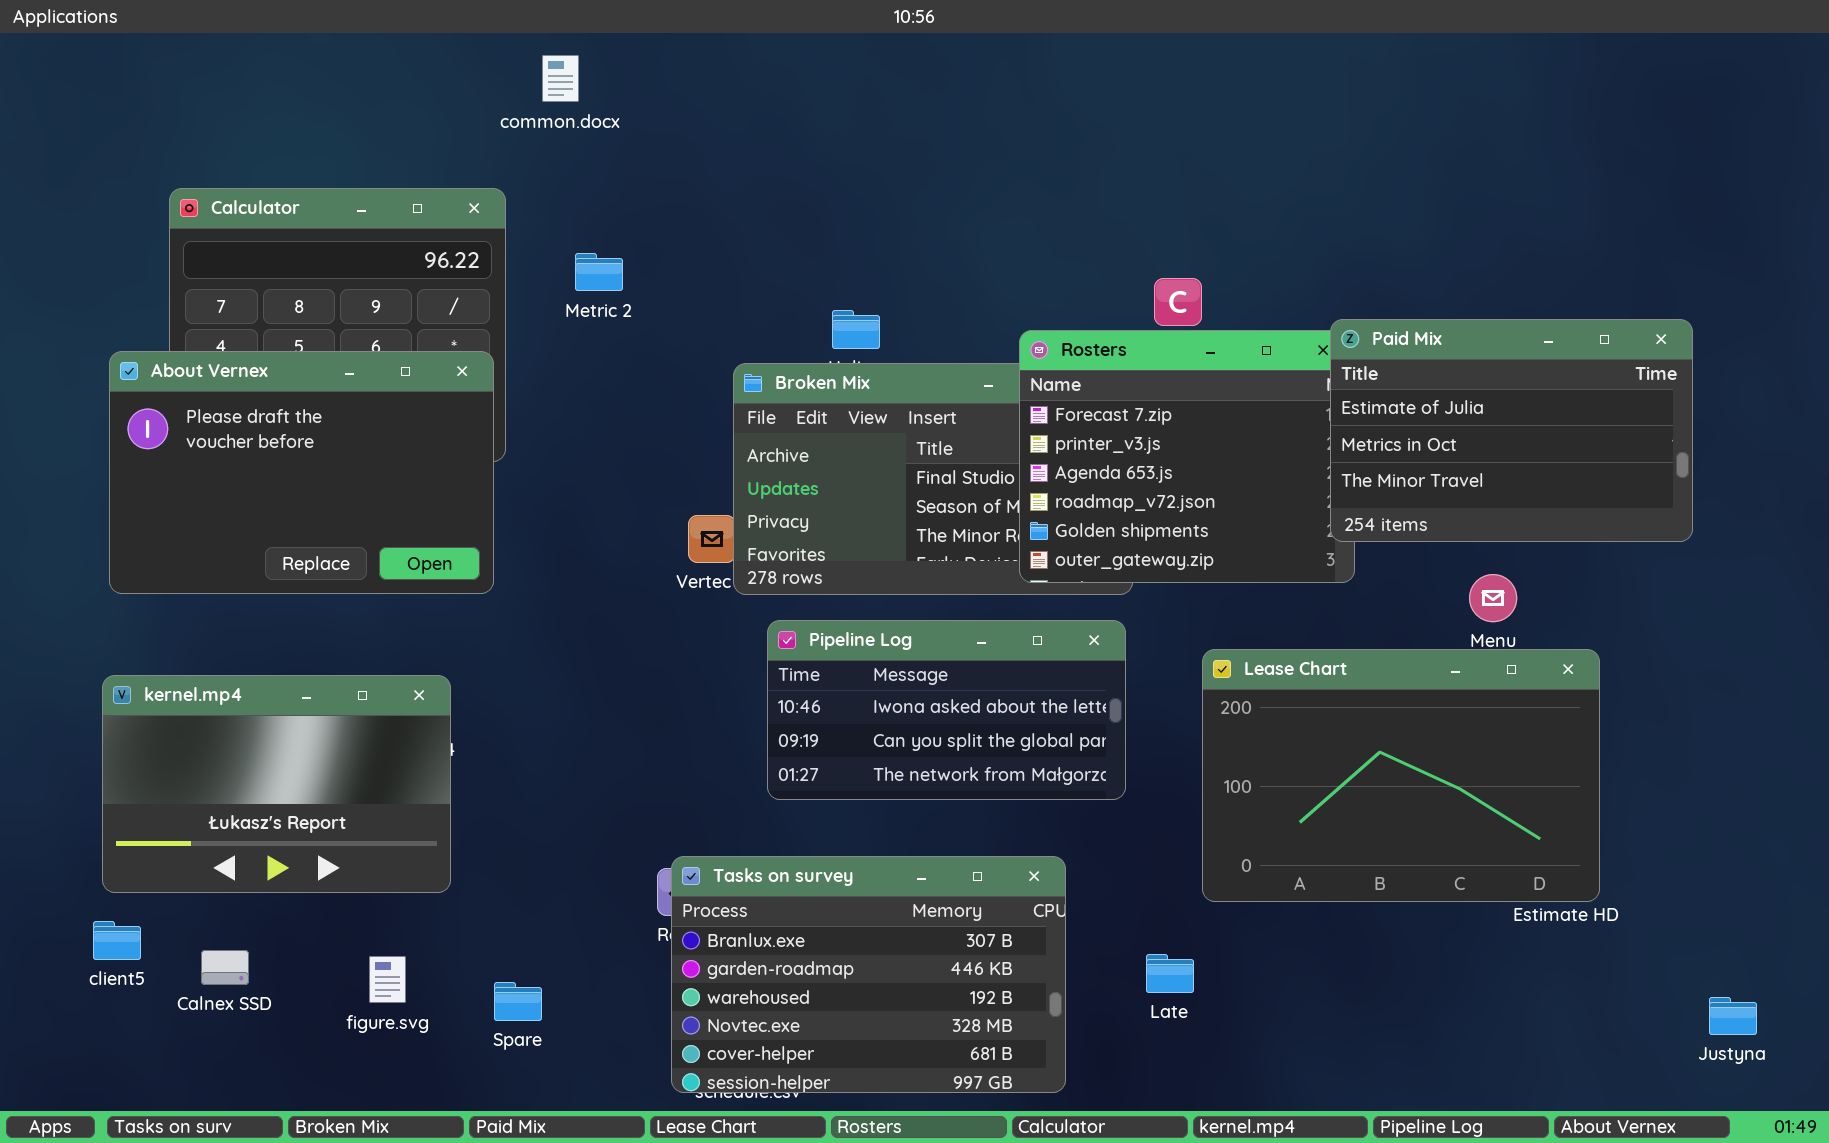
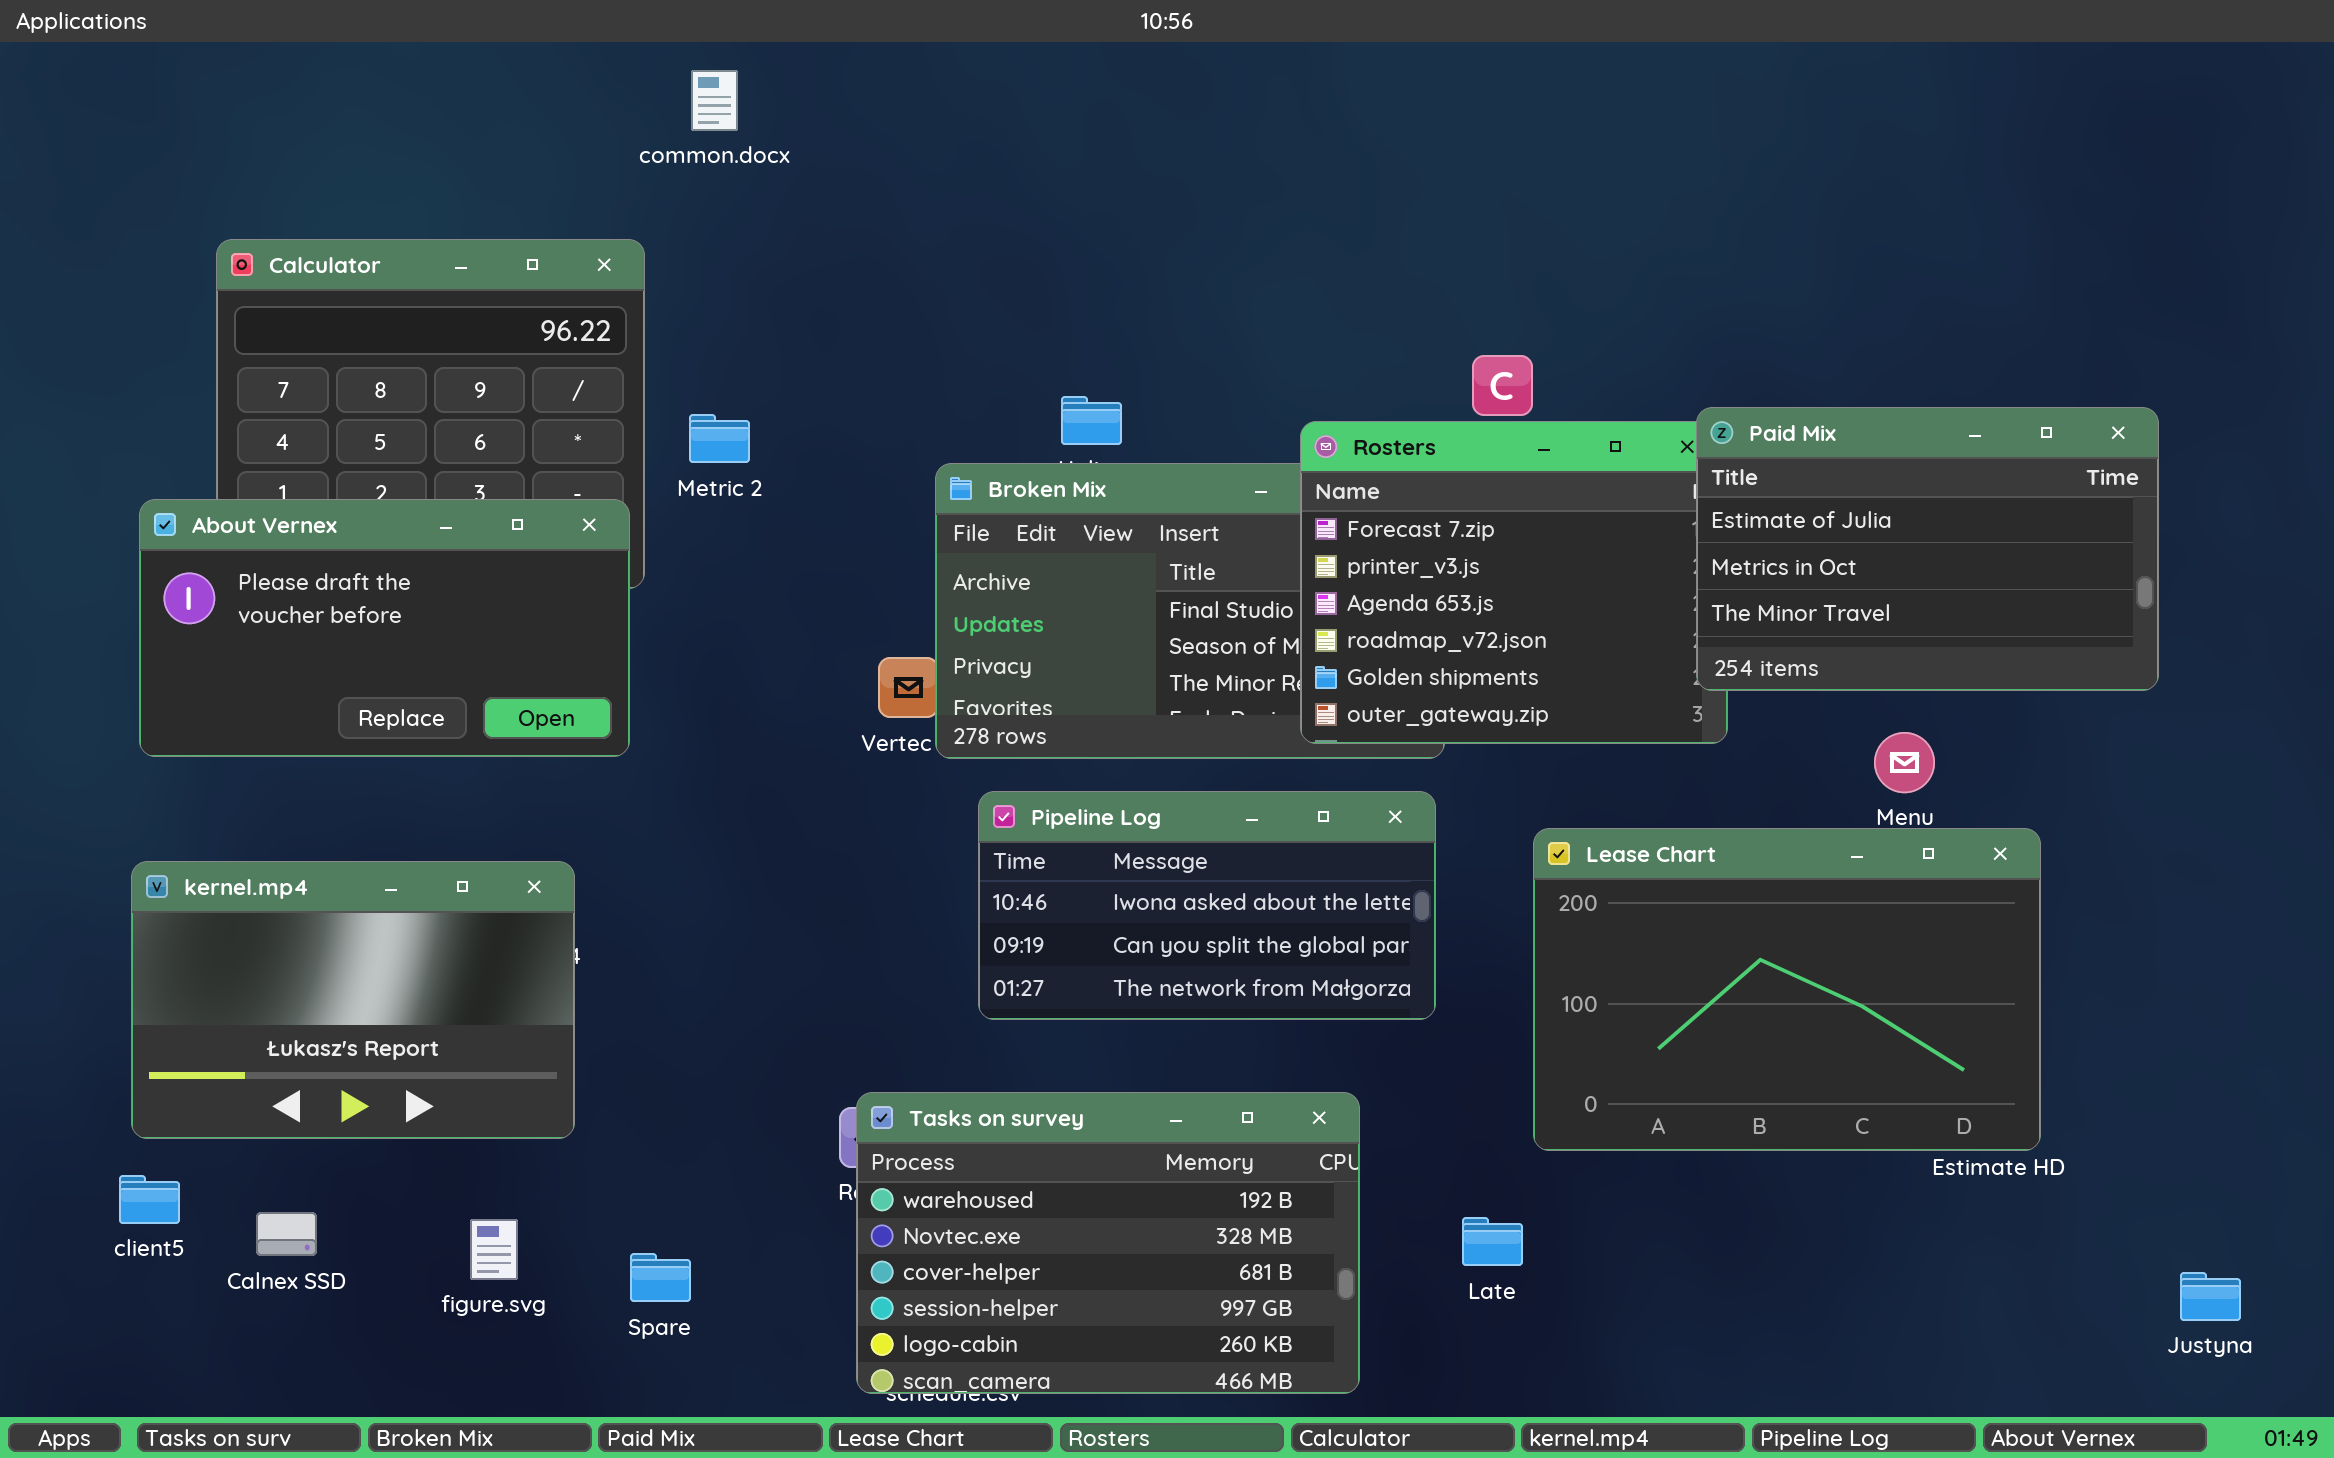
Metric 2: [575,253,623,291] -> [689,414,750,463], moved
About Vernex: [109,351,494,594] -> [139,499,630,757], resized
Tasks on survey: [671,856,1066,1093] -> [856,1092,1360,1394], scrolled down 2 rows

